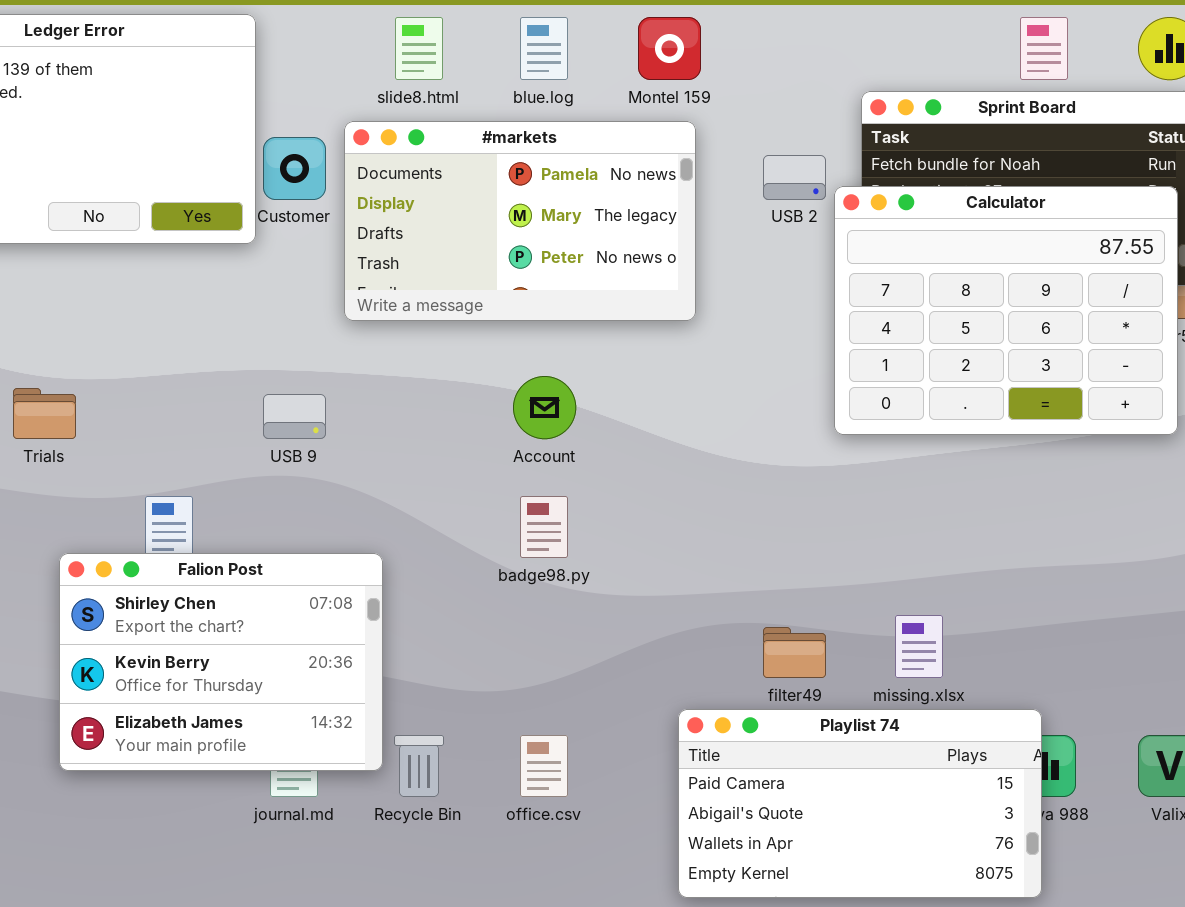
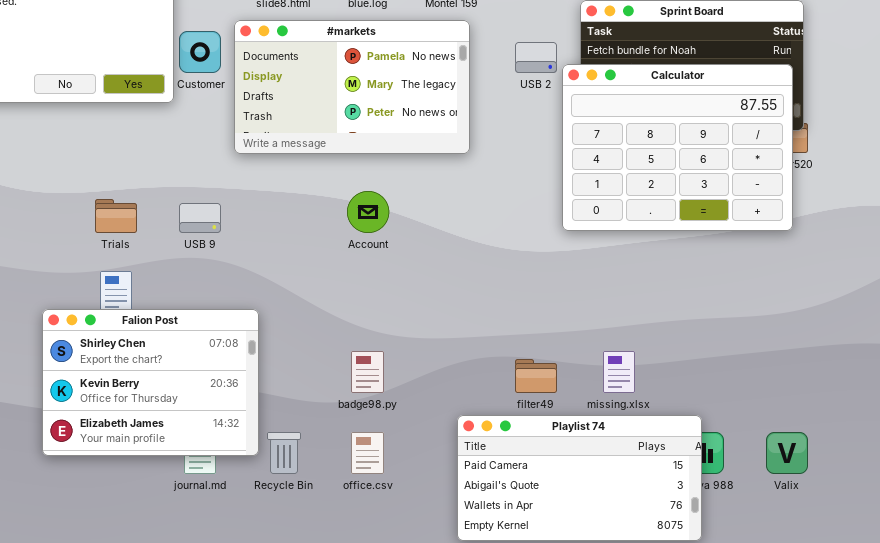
Trials: [13,388,76,439] -> [95,199,137,233], moved
badge98.py: [520,496,568,558] -> [351,351,384,393], moved

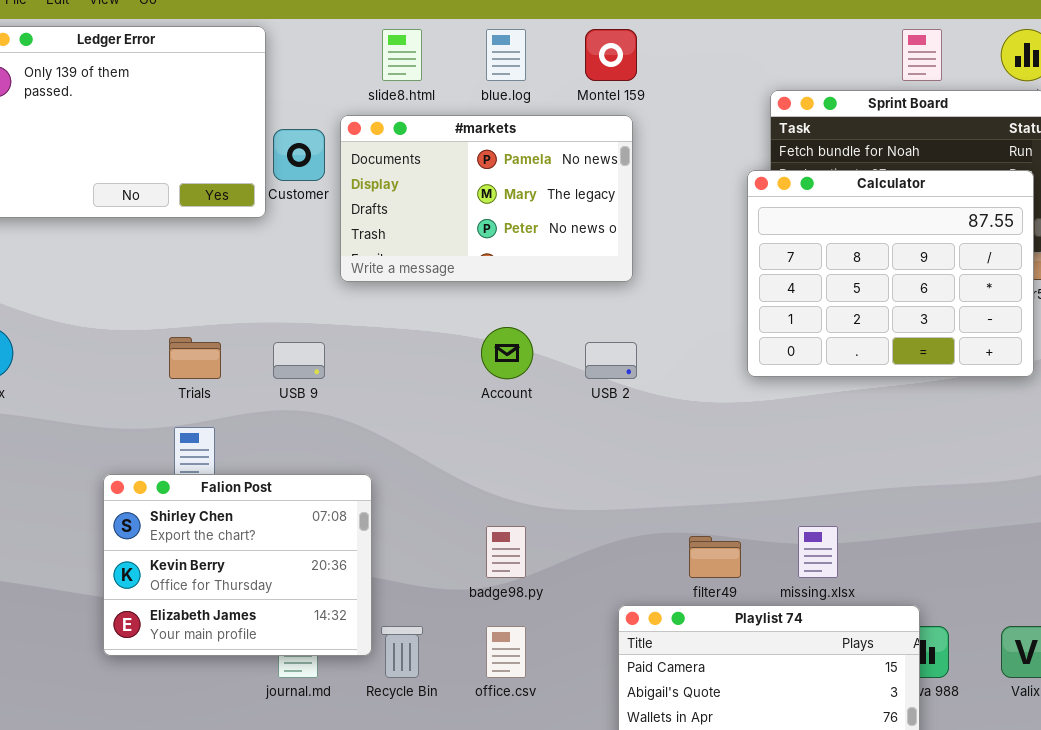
USB 2: [515,42,557,73] -> [585,342,637,379], moved

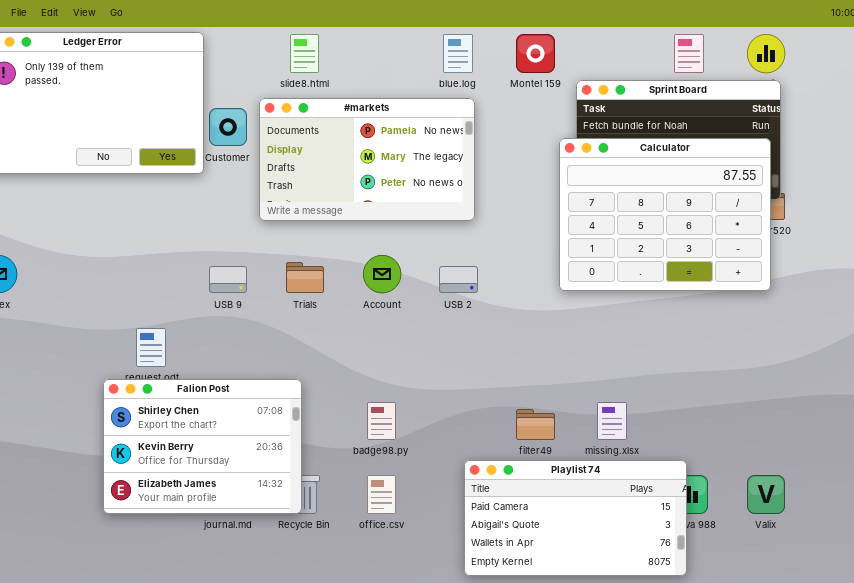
blue.log: [486,29,526,81] -> [443,34,473,73], moved
Montel 159: [585,29,637,81] -> [516,34,555,73], moved
Trials: [169,337,221,379] -> [286,262,324,293], moved
Falion Post: [103,474,372,656] -> [103,379,302,514], moved

